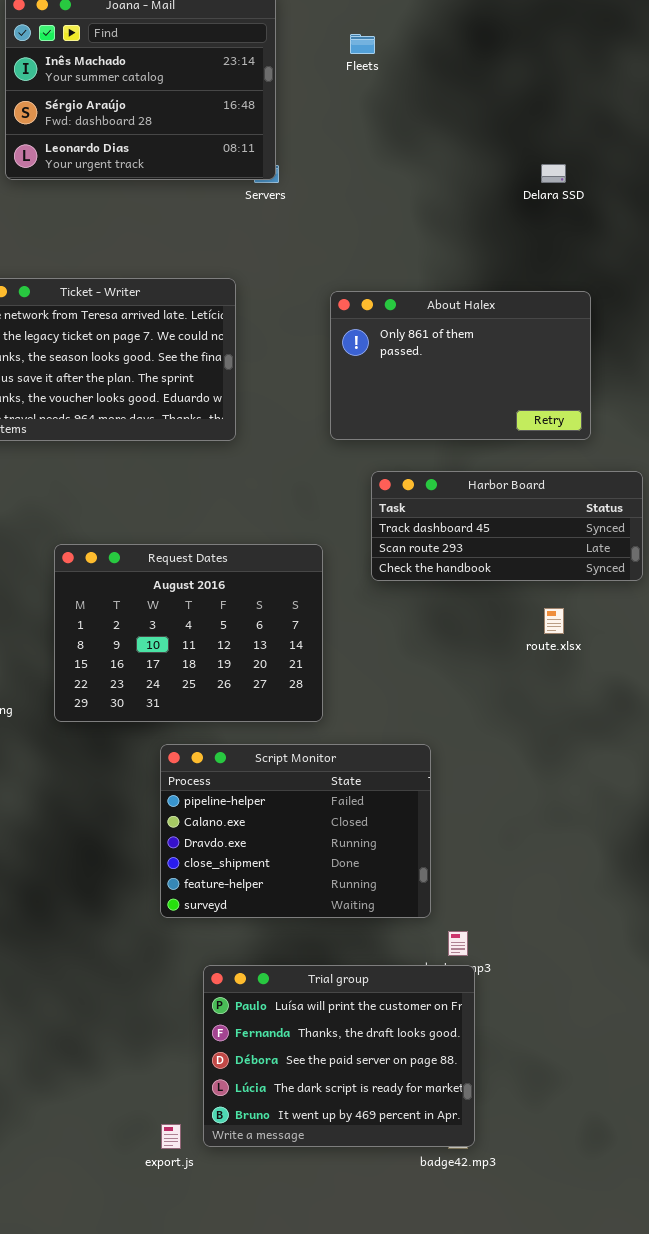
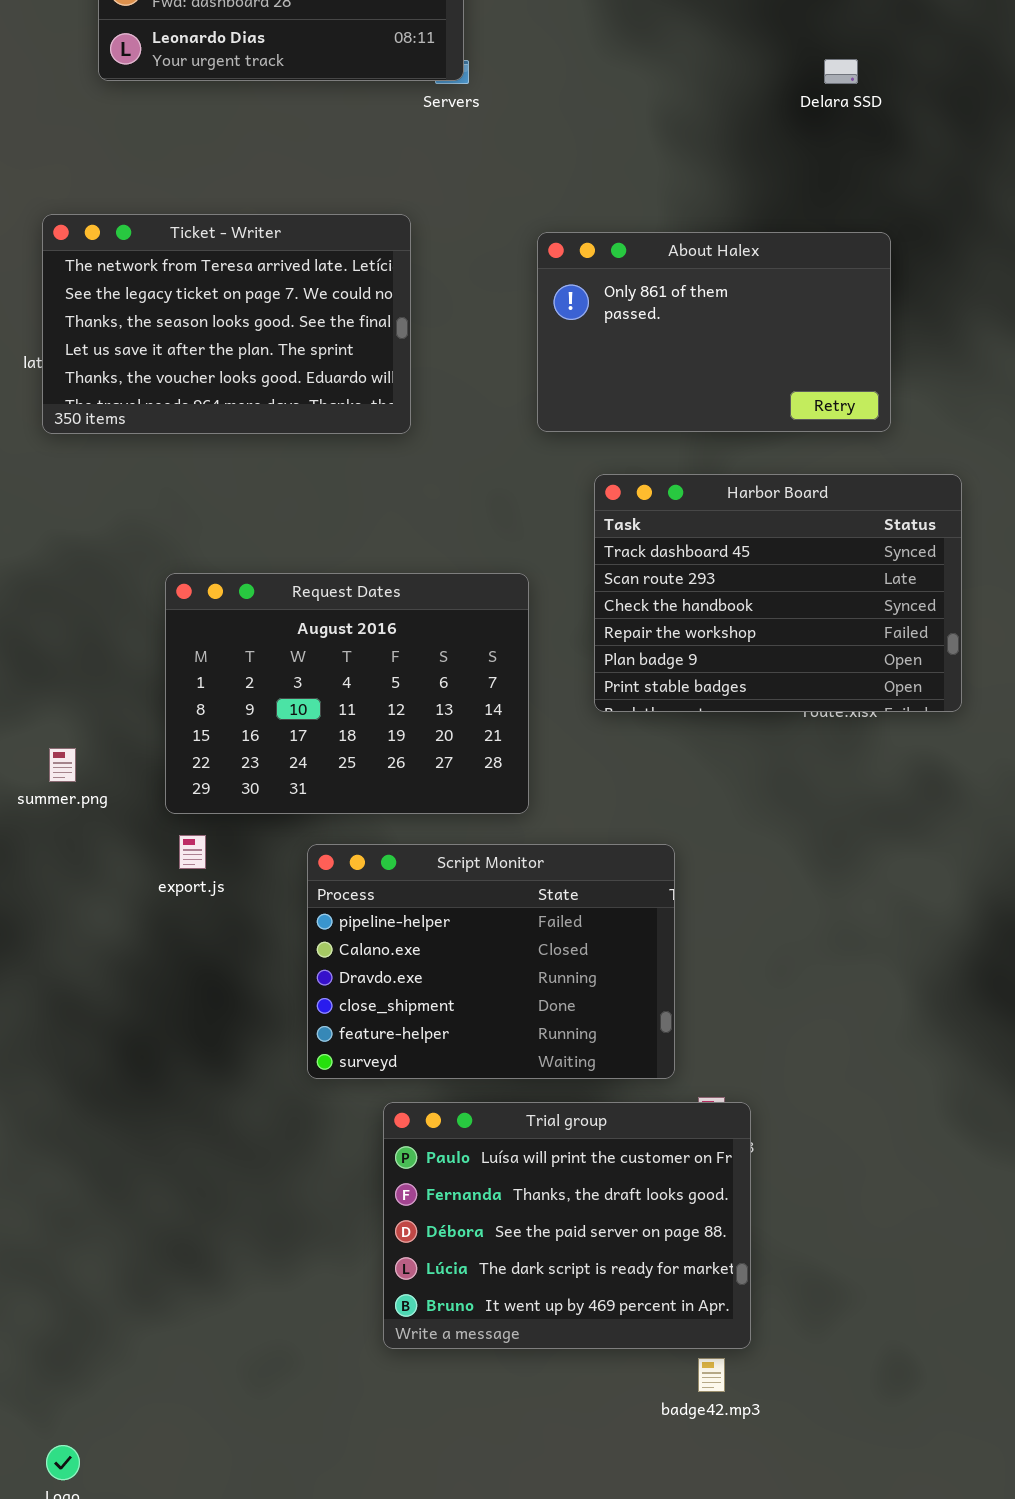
Harbor Board: [371,471,643,581] -> [594,474,962,712], resized
Trial group: [203,965,475,1147] -> [383,1102,751,1349], moved
export.js: [161,1124,181,1149] -> [179,835,206,869], moved

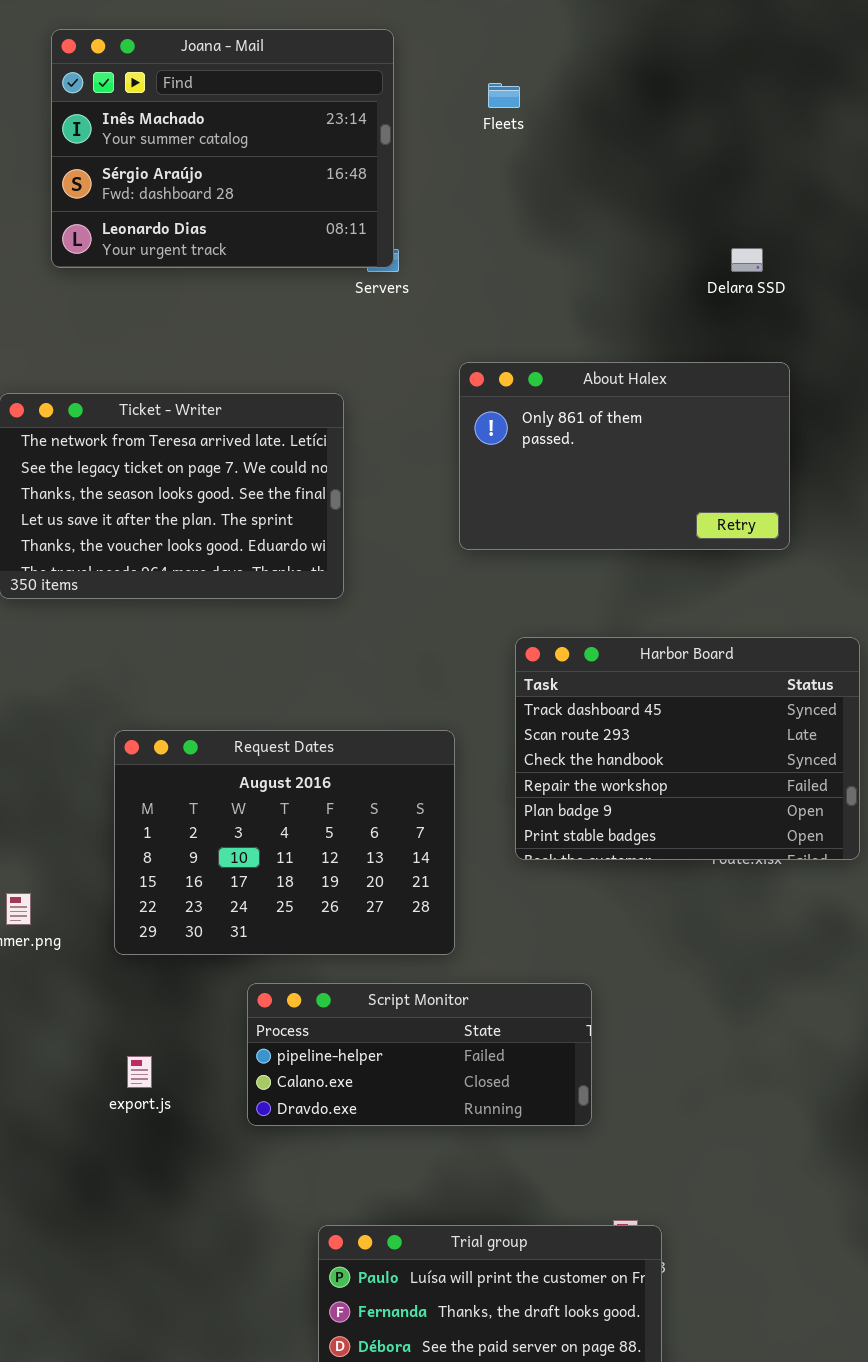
About Halex: [537,232,891,432] -> [459,362,790,550], moved
export.js: [179,835,206,869] -> [127,1056,152,1088], moved
Script Monitor: [307,844,675,1079] -> [247,983,592,1126], resized

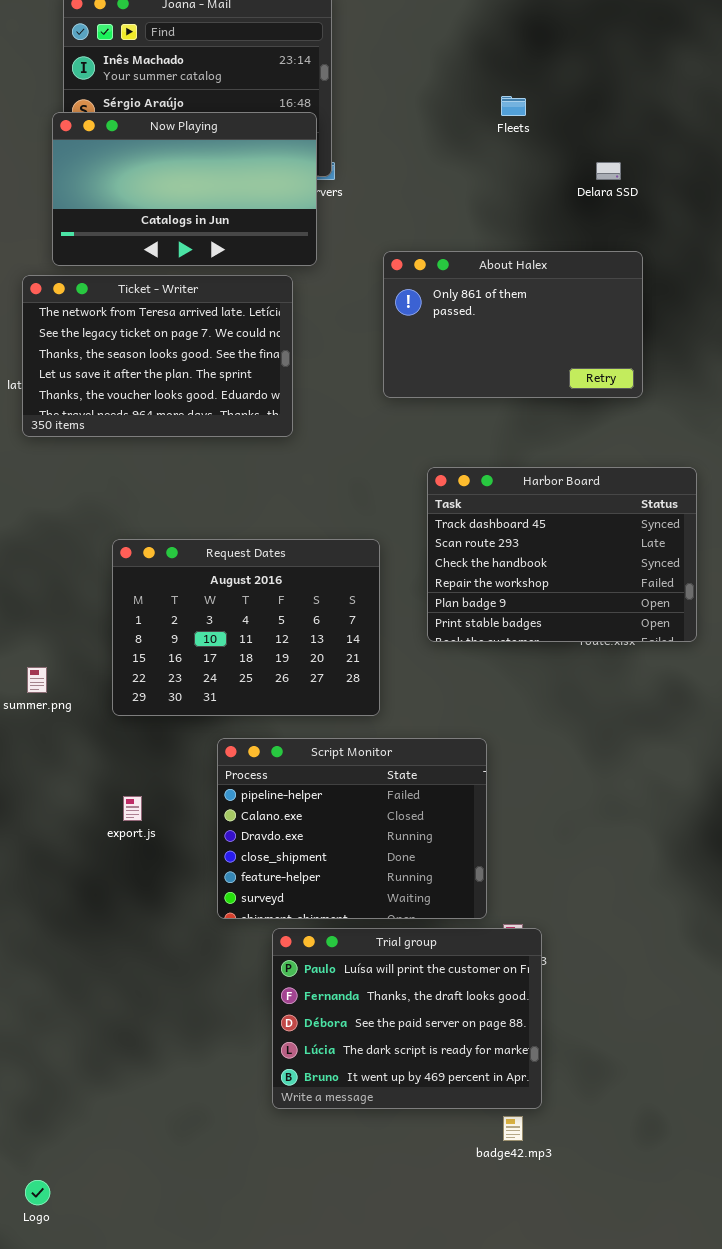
Fleets: [488,83,520,108] -> [501,96,526,116], moved
Now Playing: none -> [52,112,317,266], opened
Script Monitor: [247,983,592,1126] -> [217,738,487,919], resized

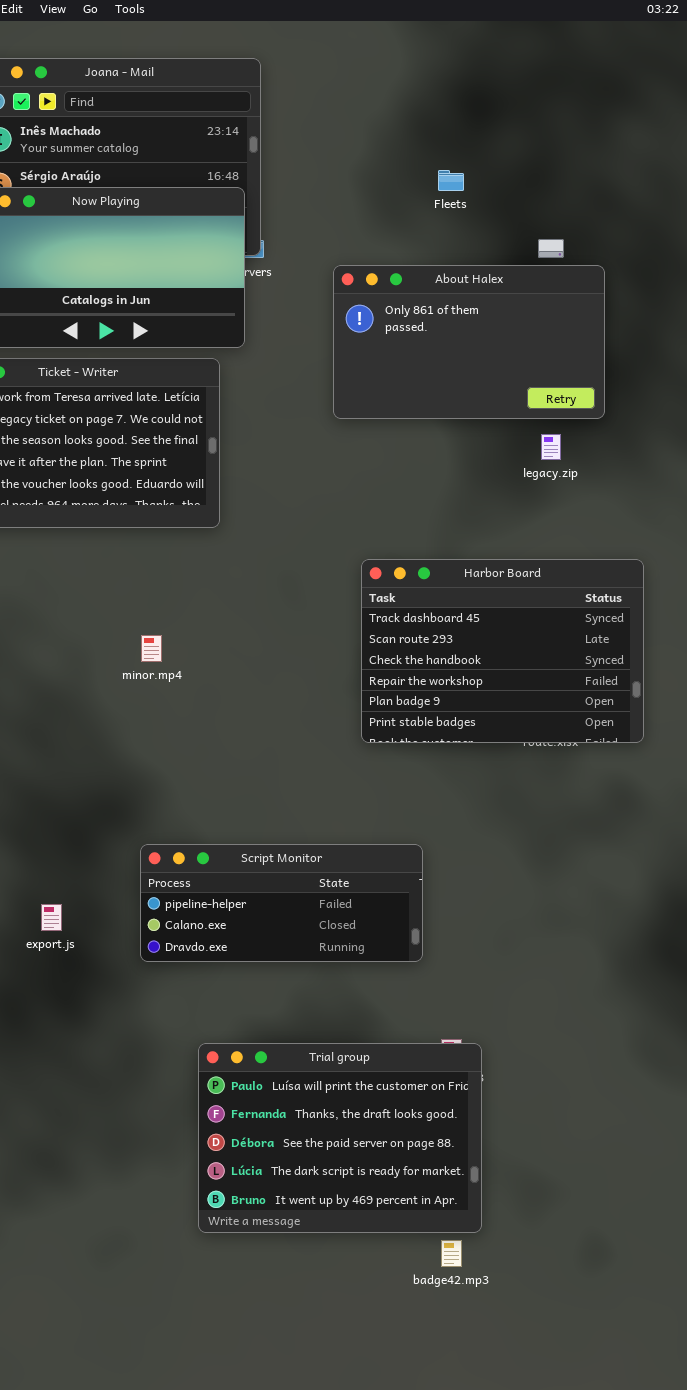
About Halex: [383,251,643,398] -> [333,265,605,419], moved
Request Dates: [112,539,380,716] -> none, closed
Script Monitor: [217,738,487,919] -> [140,844,423,962], resized

